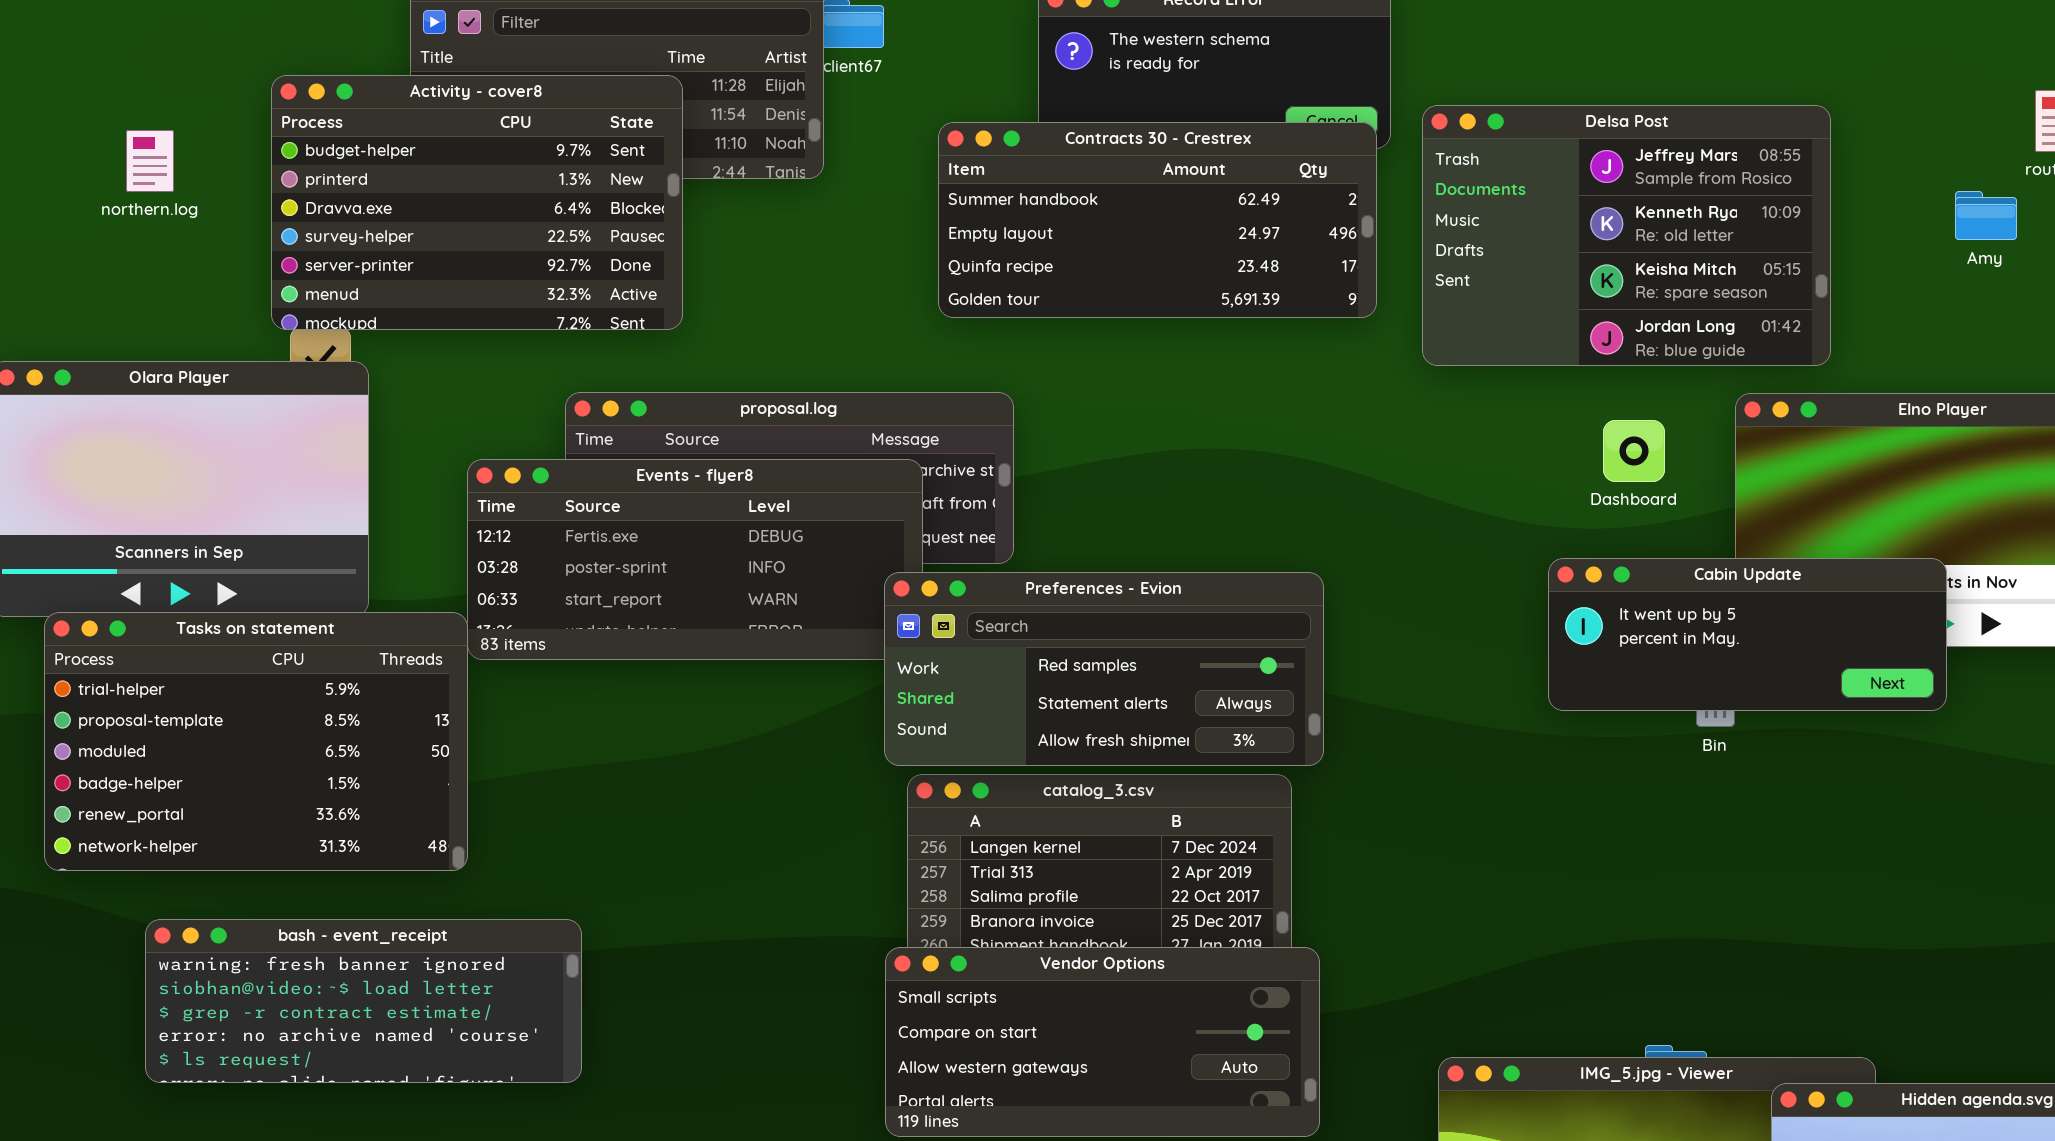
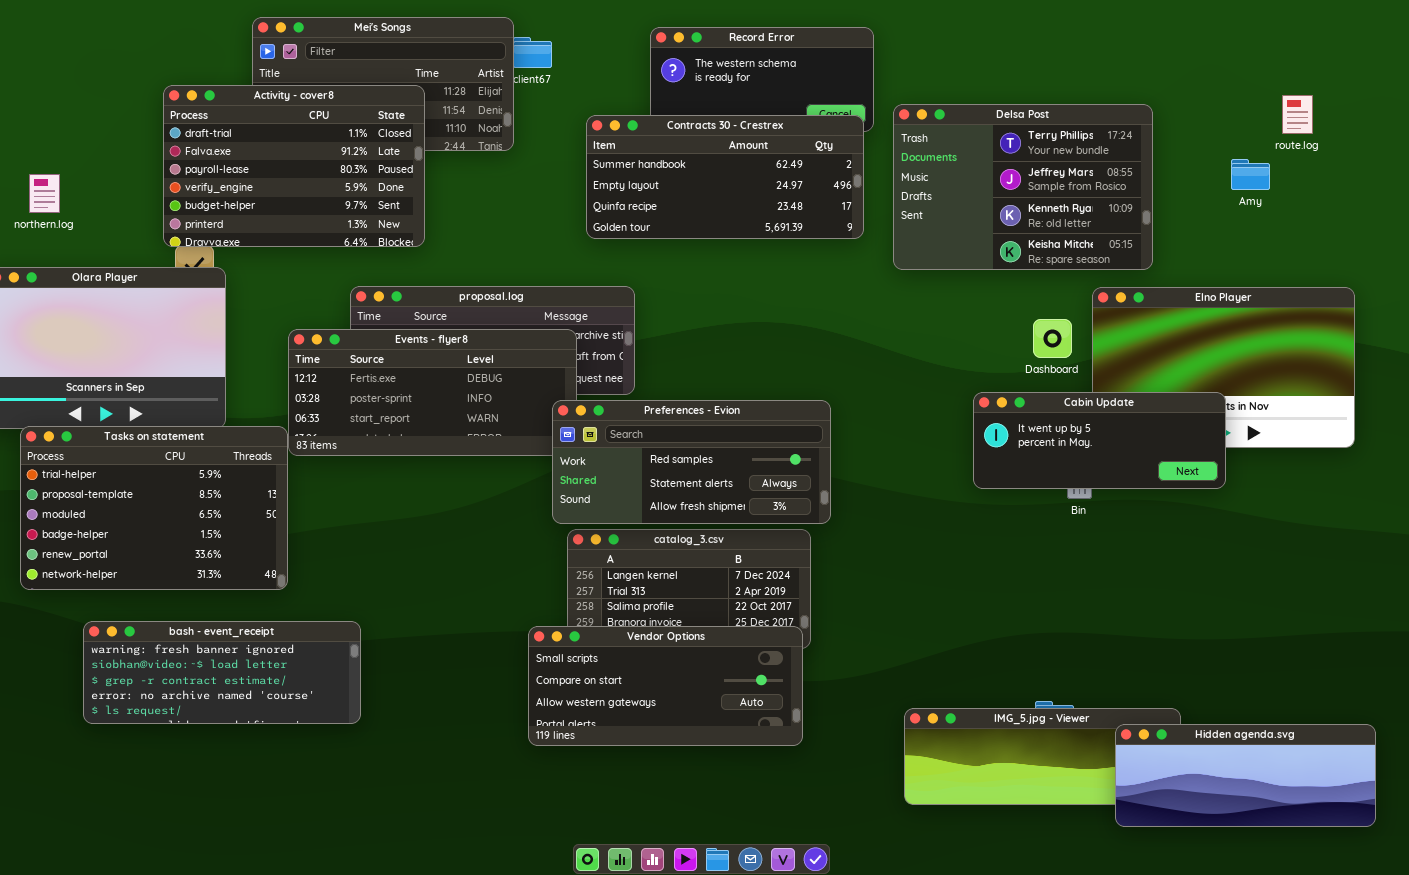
Activity - cover8: [271,75,683,330] -> [163,85,425,247], scrolled up 4 rows
Delsa Post: [1422,105,1831,366] -> [893,104,1153,270], scrolled up 1 row
northern.log: [126,130,174,192] -> [29,174,60,213], moved
Dashboard: [1603,420,1665,482] -> [1033,319,1072,358], moved
Vendor Options: [885,947,1320,1137] -> [528,626,803,746], moved

